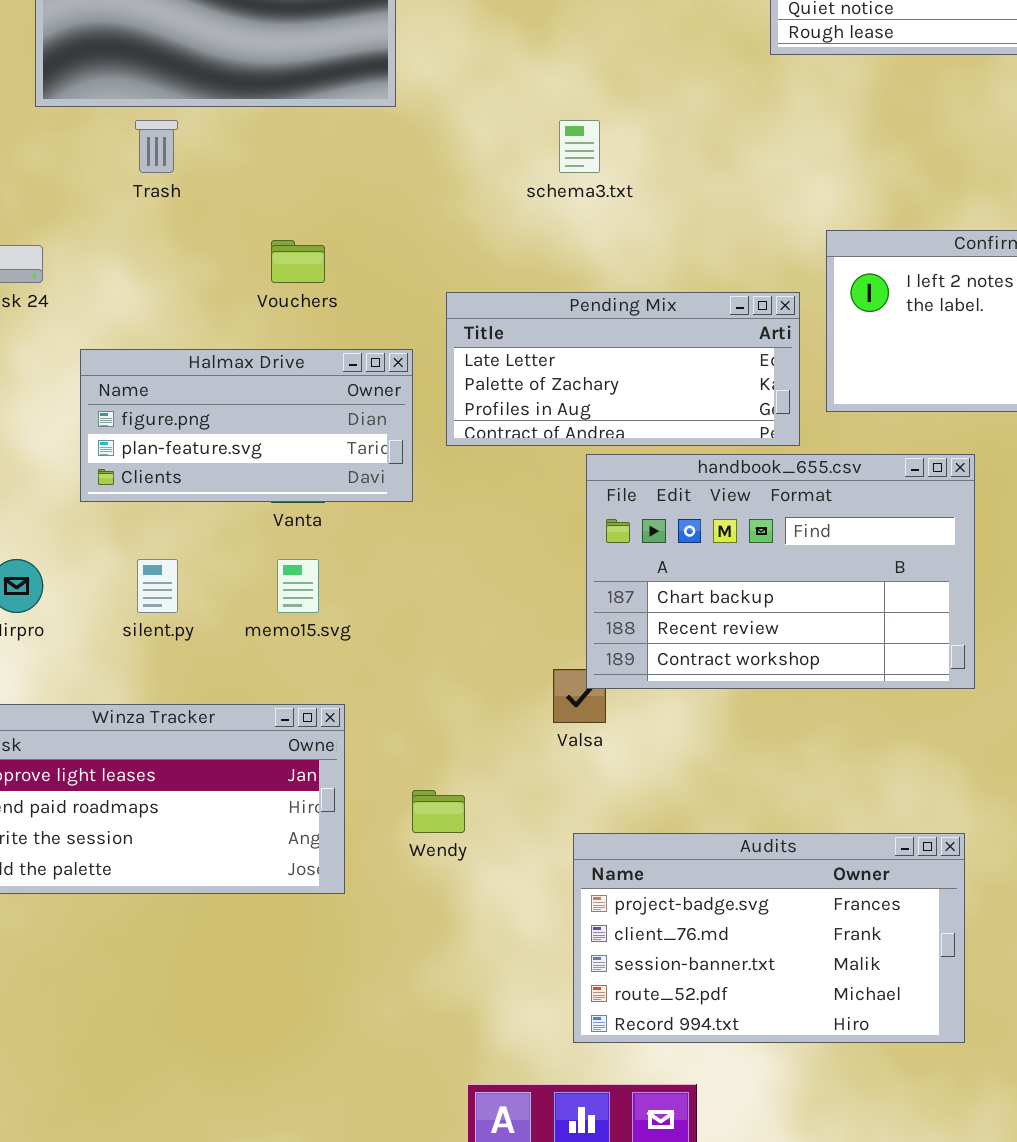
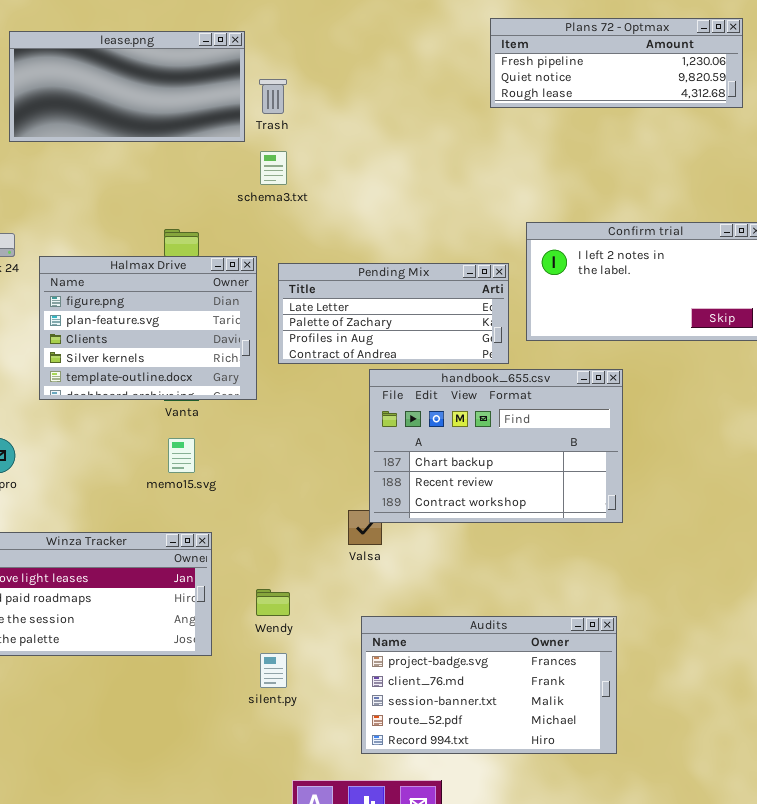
Trash: [135,120,178,173] -> [259,79,287,114], moved
schema3.txt: [559,120,600,173] -> [260,151,287,185], moved
Halmax Drive: [80,349,413,502] -> [39,256,257,400], resized
silent.py: [137,559,178,613] -> [260,653,287,688], moved

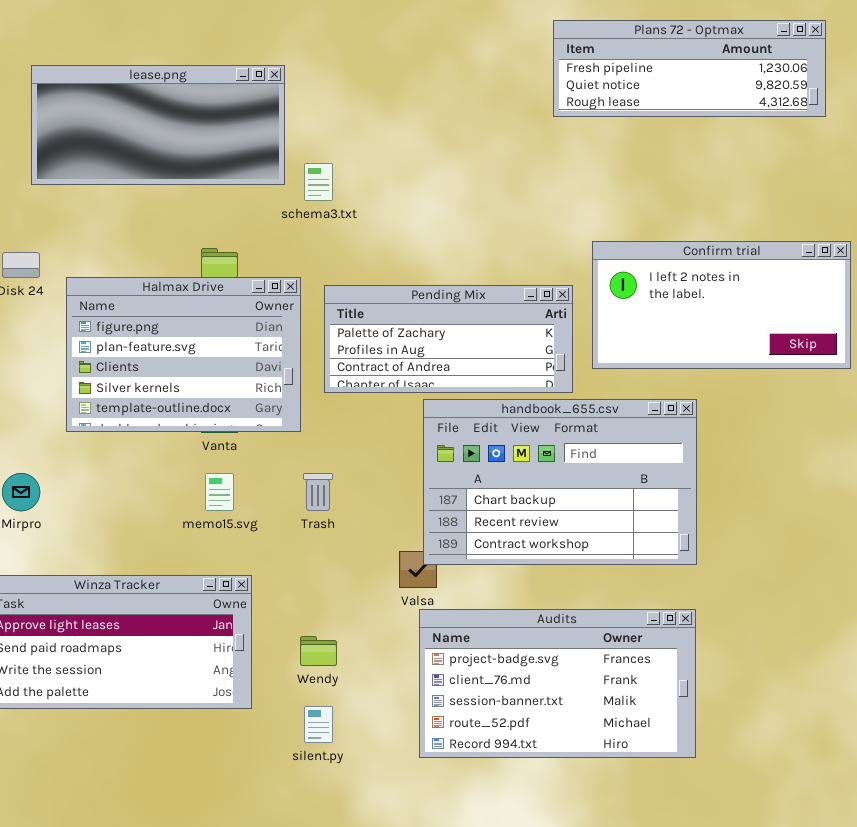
lease.png: [9,31,245,142] -> [31,65,285,185], moved
Trash: [259,79,287,114] -> [303,473,333,511], moved
Pending Mix: [278,263,509,364] -> [324,285,573,393], scrolled down 1 row
Audits: [361,616,617,754] -> [419,609,696,758], moved

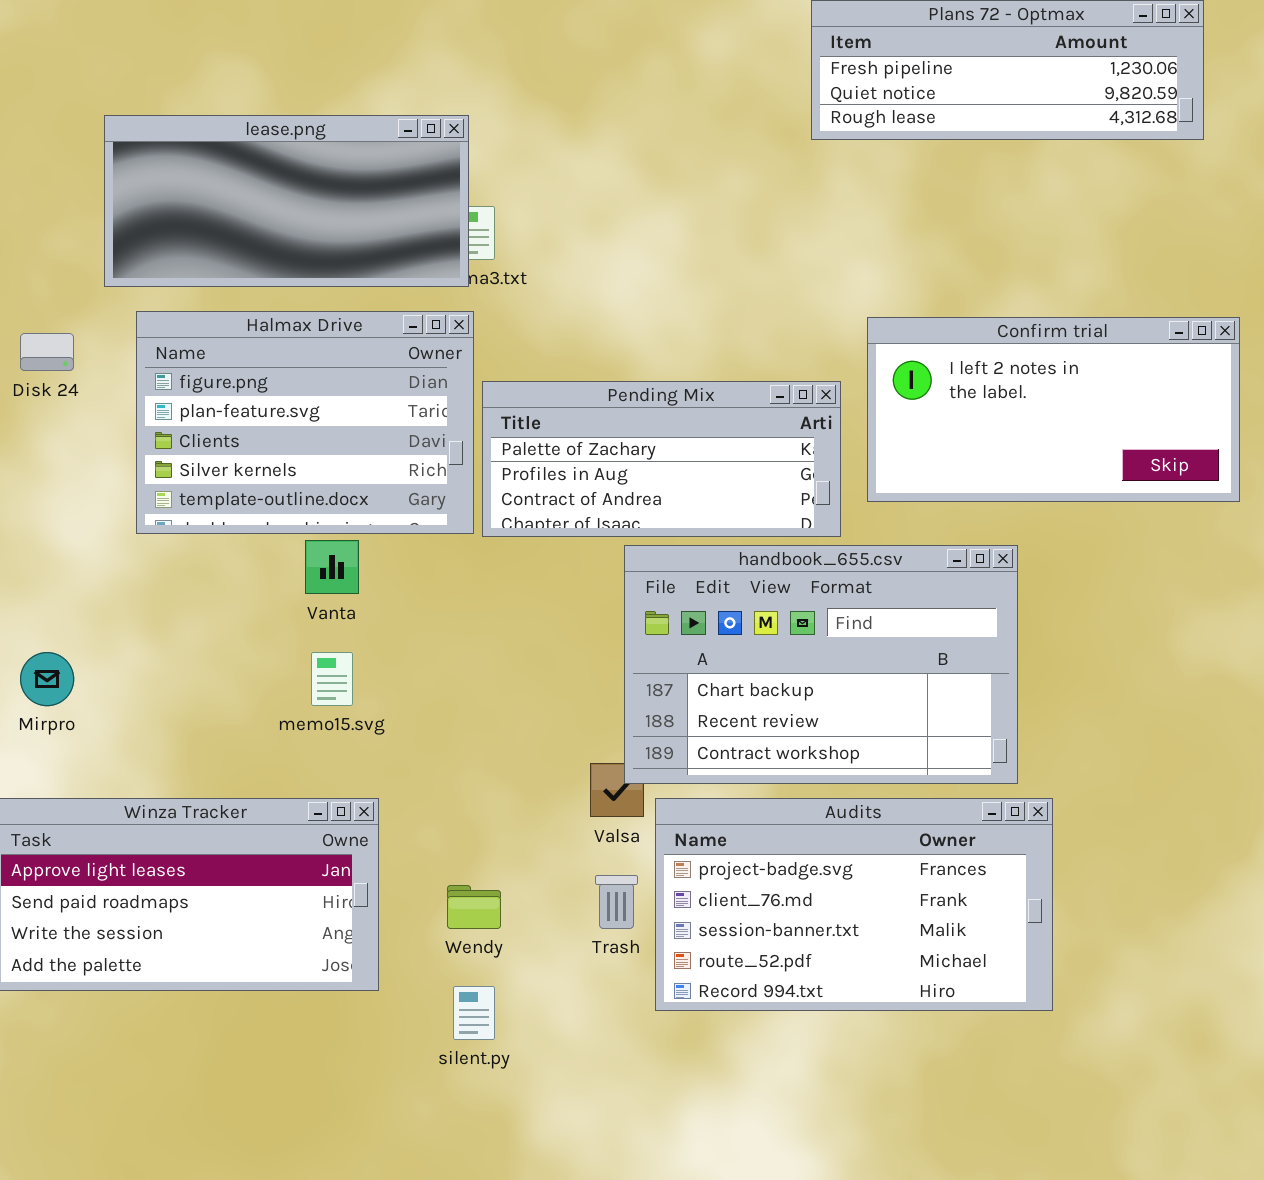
lease.png: [31,65,285,185] -> [104,115,469,287], moved
Halmax Drive: [66,277,301,432] -> [136,311,474,534], moved
Trash: [303,473,333,511] -> [595,875,638,929], moved
Audits: [419,609,696,758] -> [655,798,1053,1011], moved

